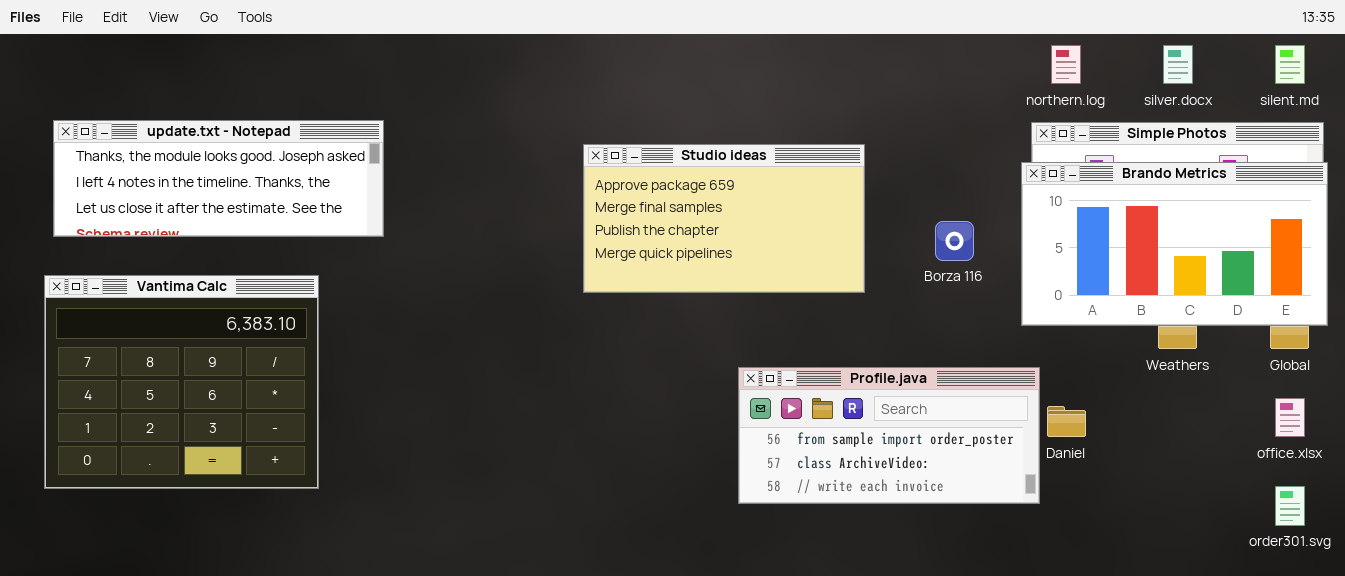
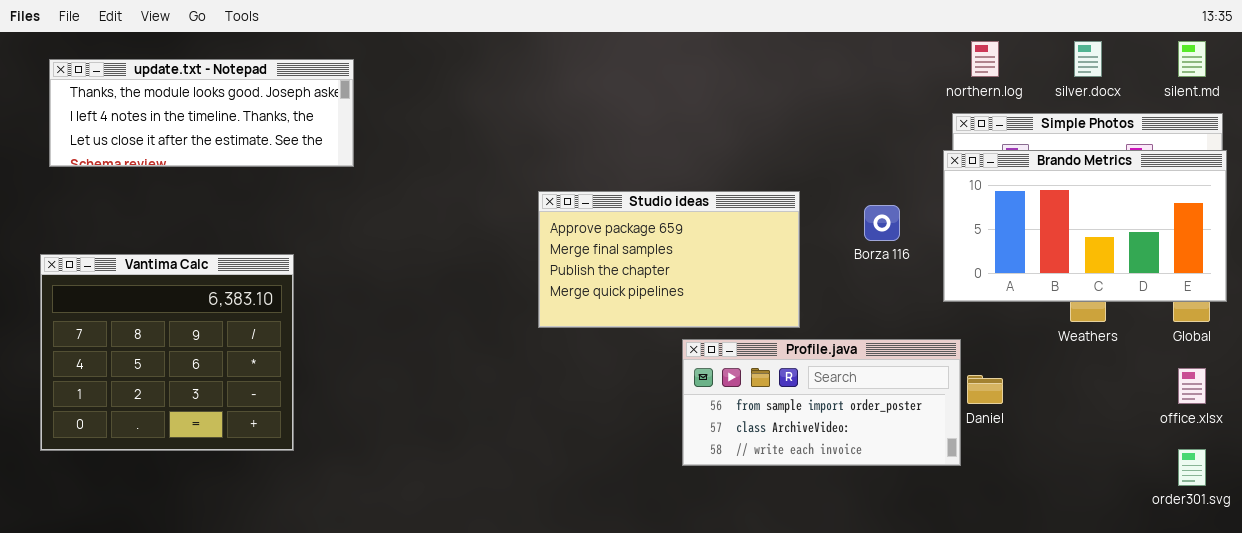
update.txt - Notepad: [53,120,384,237] -> [49,59,354,167], moved
Studio ideas: [583,144,865,293] -> [538,191,800,328], moved

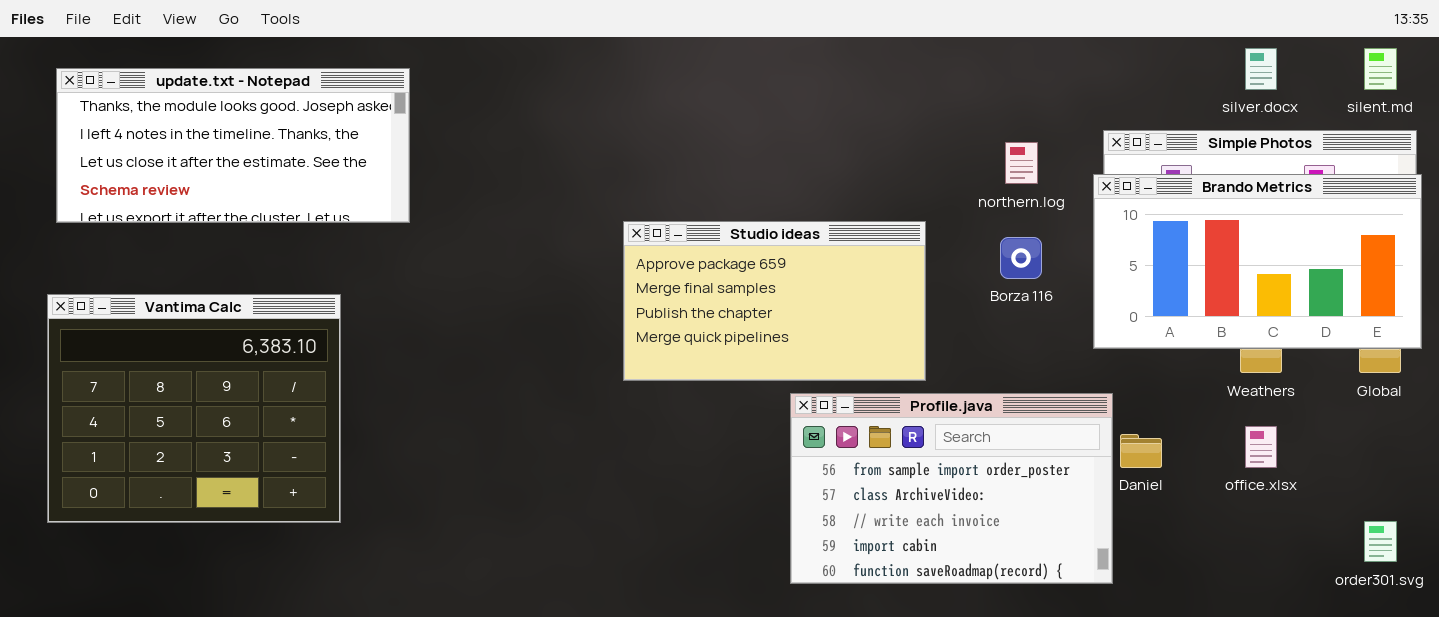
northern.log: [971,41,999,77] -> [1005,142,1038,184], moved
update.txt - Notepad: [49,59,354,167] -> [56,68,410,223], resized
Profile.java: [682,339,961,466] -> [790,393,1113,584], resized
office.xlsx: [1178,368,1206,404] -> [1245,426,1277,468], moved

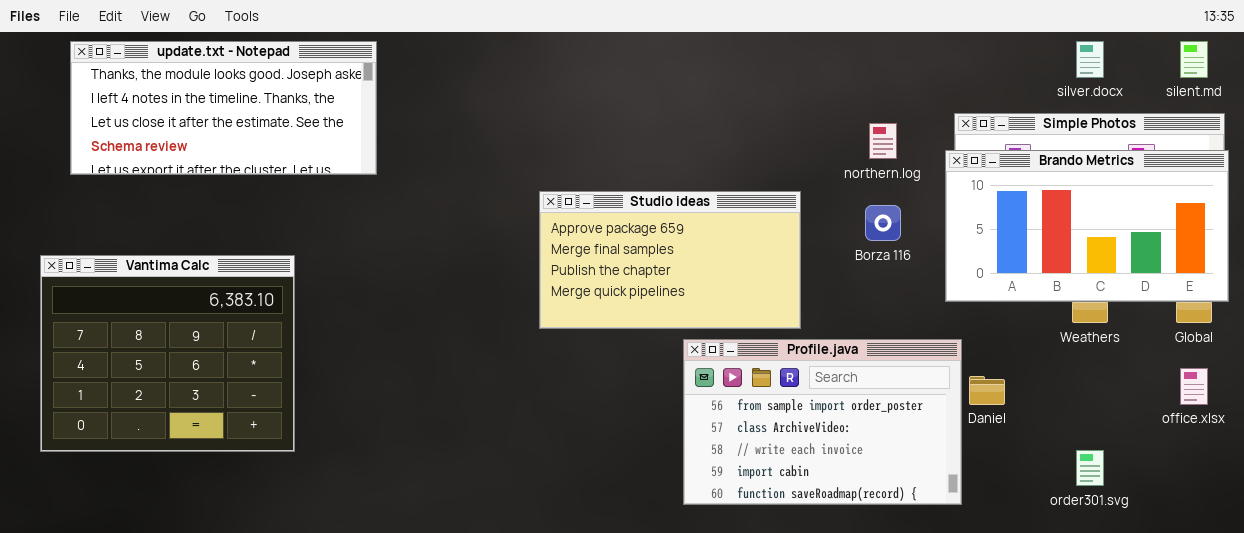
update.txt - Notepad: [56,68,410,223] -> [70,41,377,175], moved
office.xlsx: [1245,426,1277,468] -> [1180,368,1208,405], moved
order301.svg: [1364,521,1397,562] -> [1076,450,1104,486], moved

